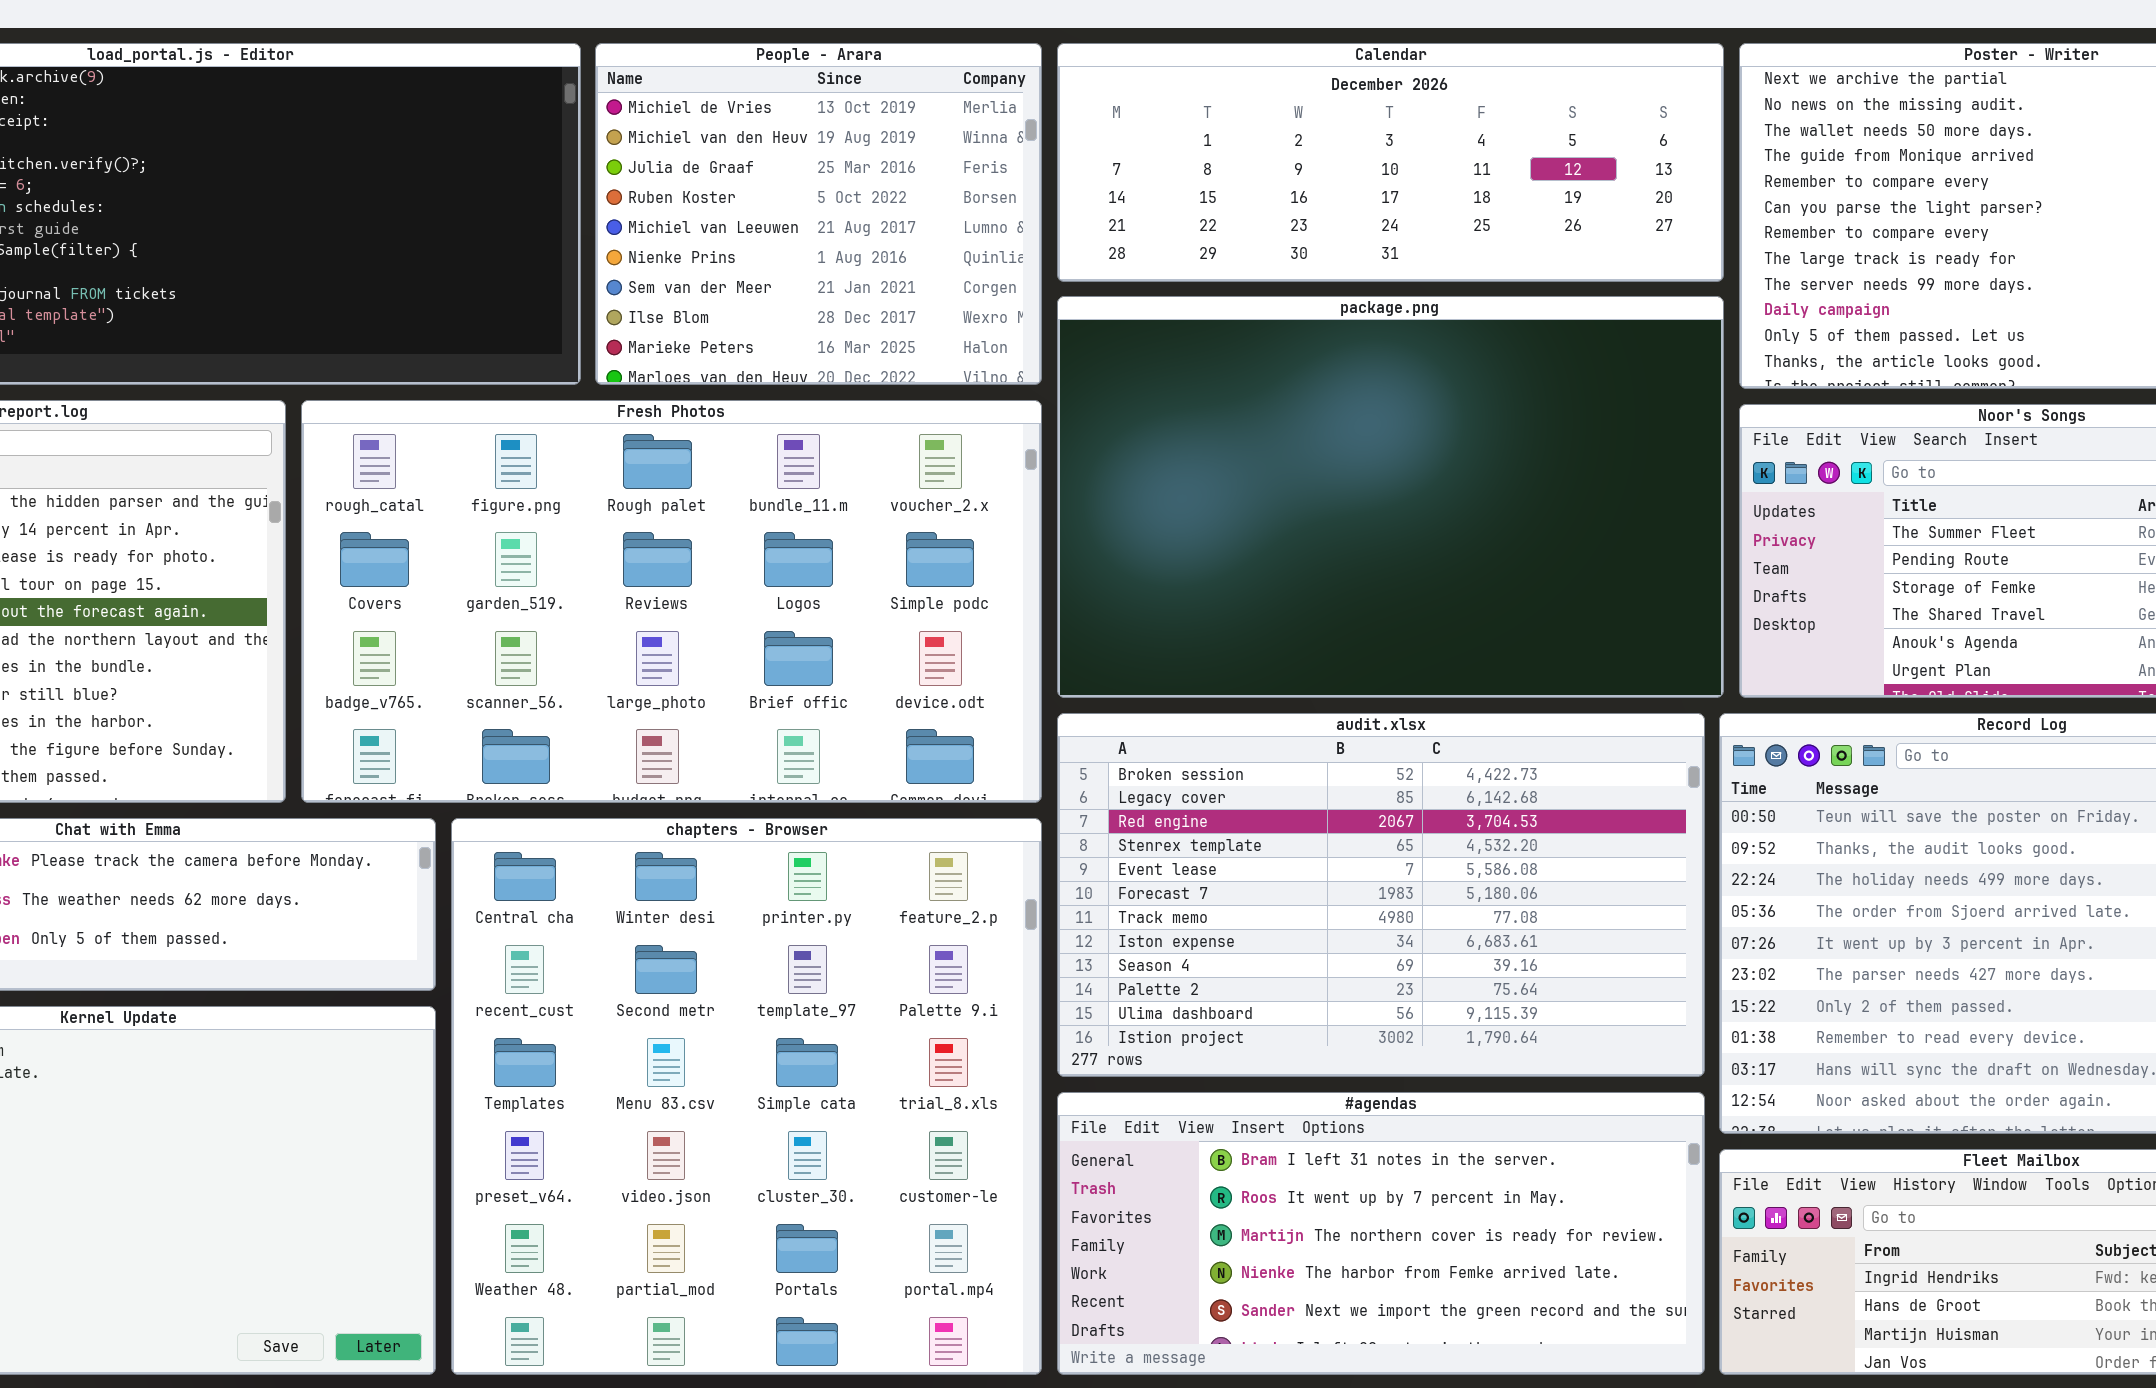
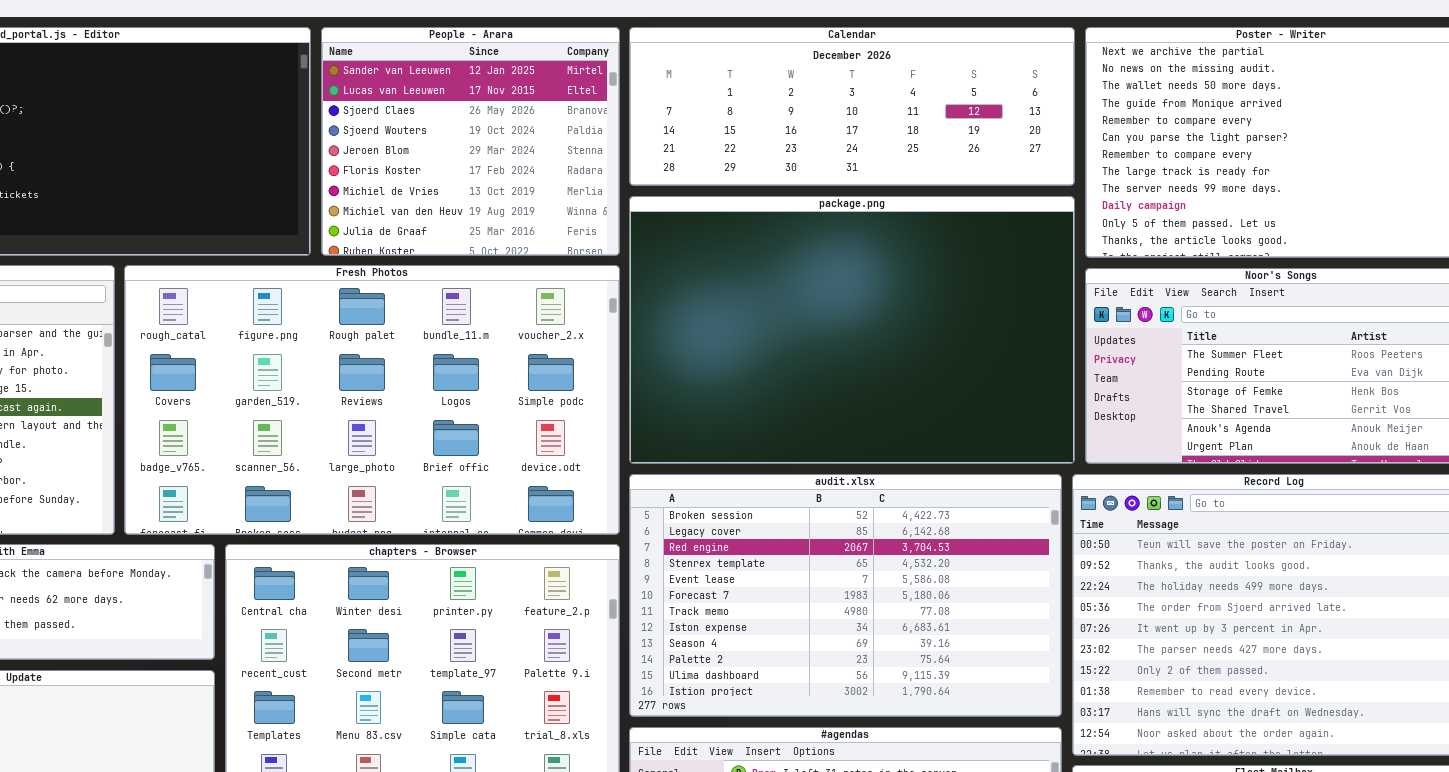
People - Arara: [595,43,1042,385] -> [321,27,620,256], scrolled up 6 rows

